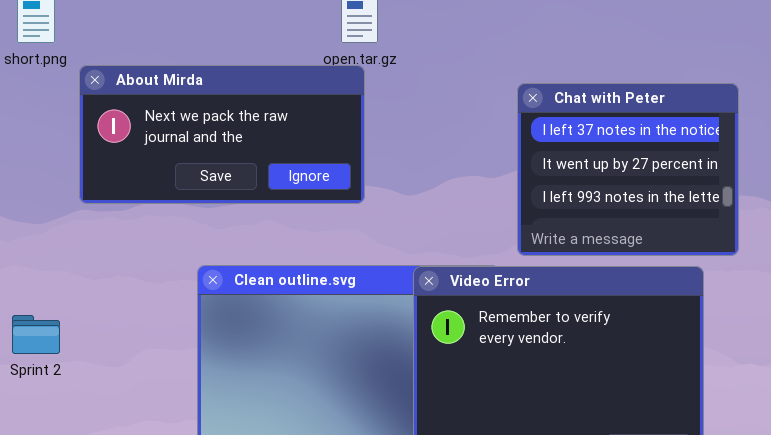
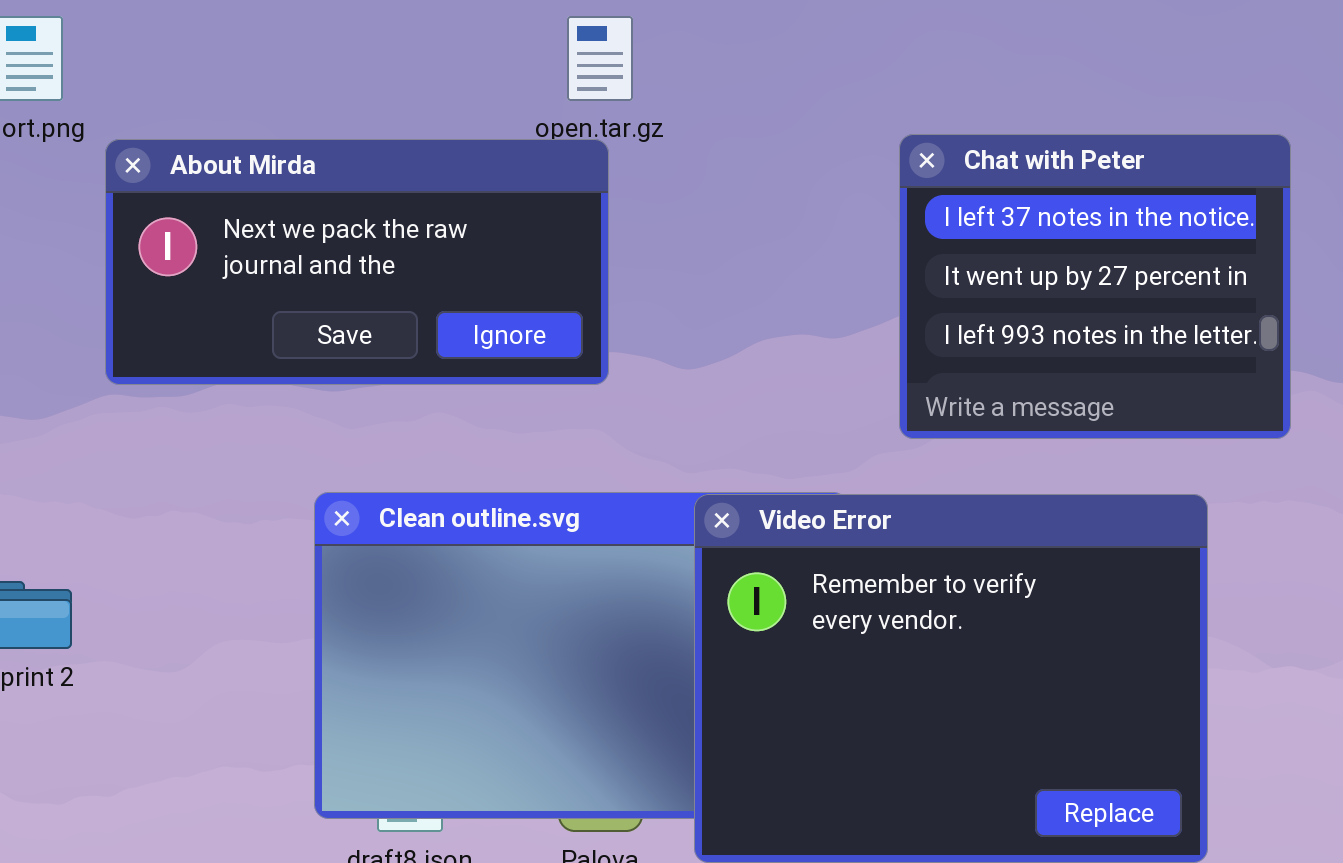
Chat with Peter: [517,83,739,256] -> [899,134,1291,439], moved

